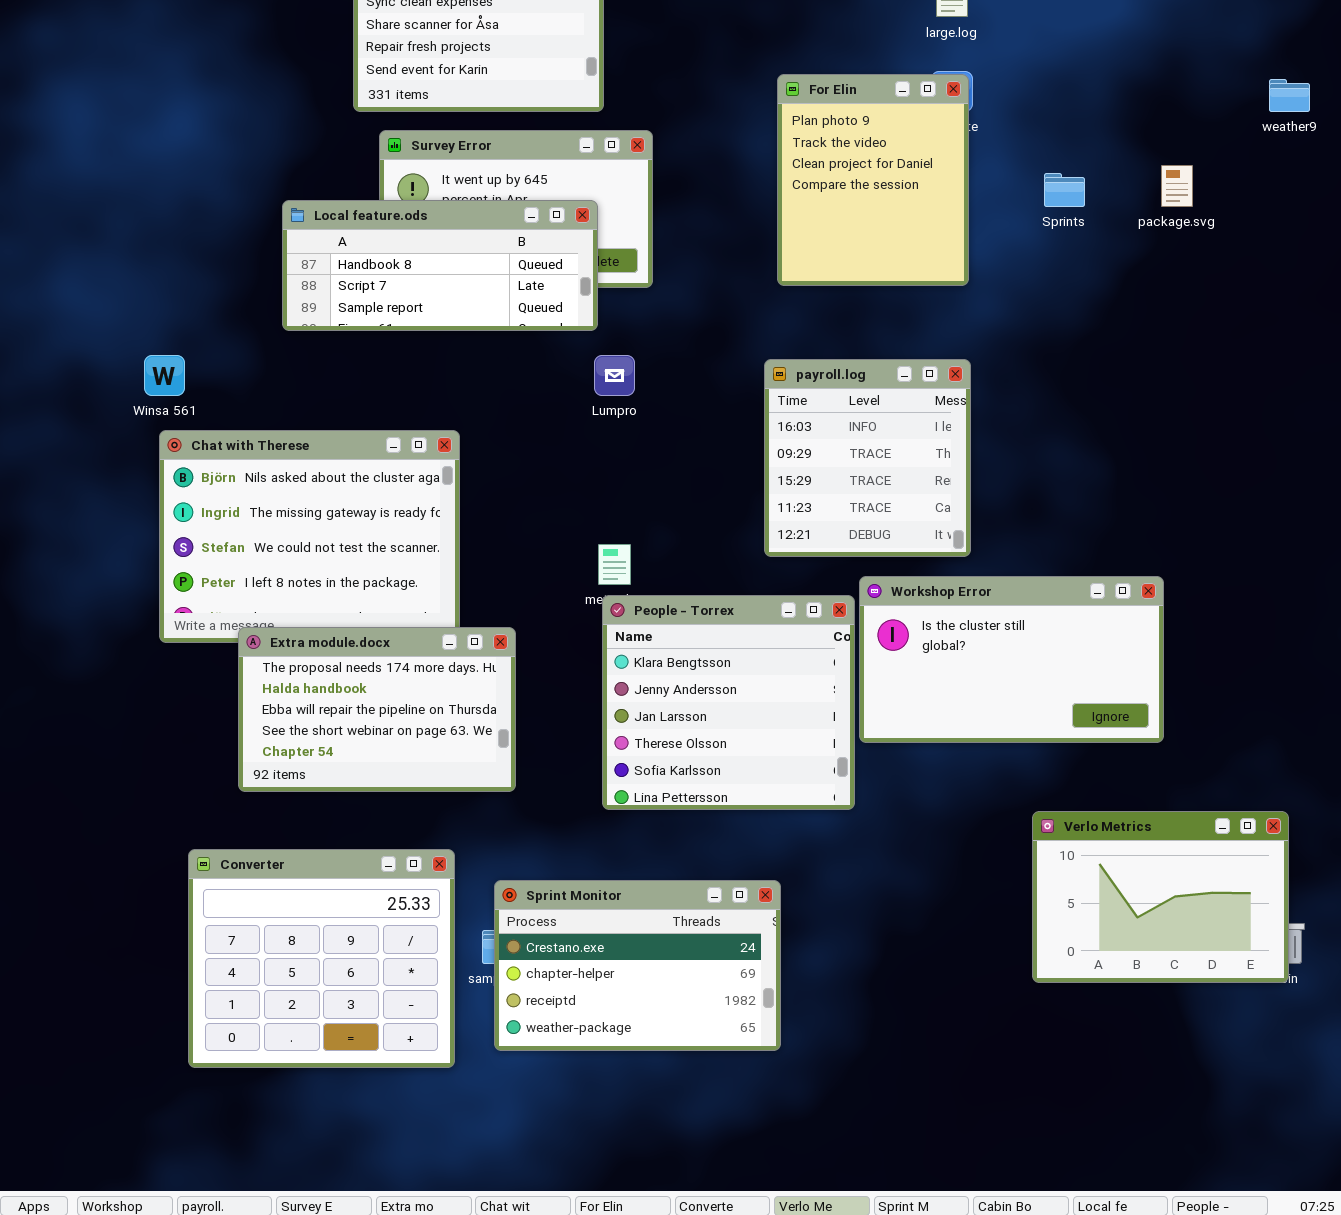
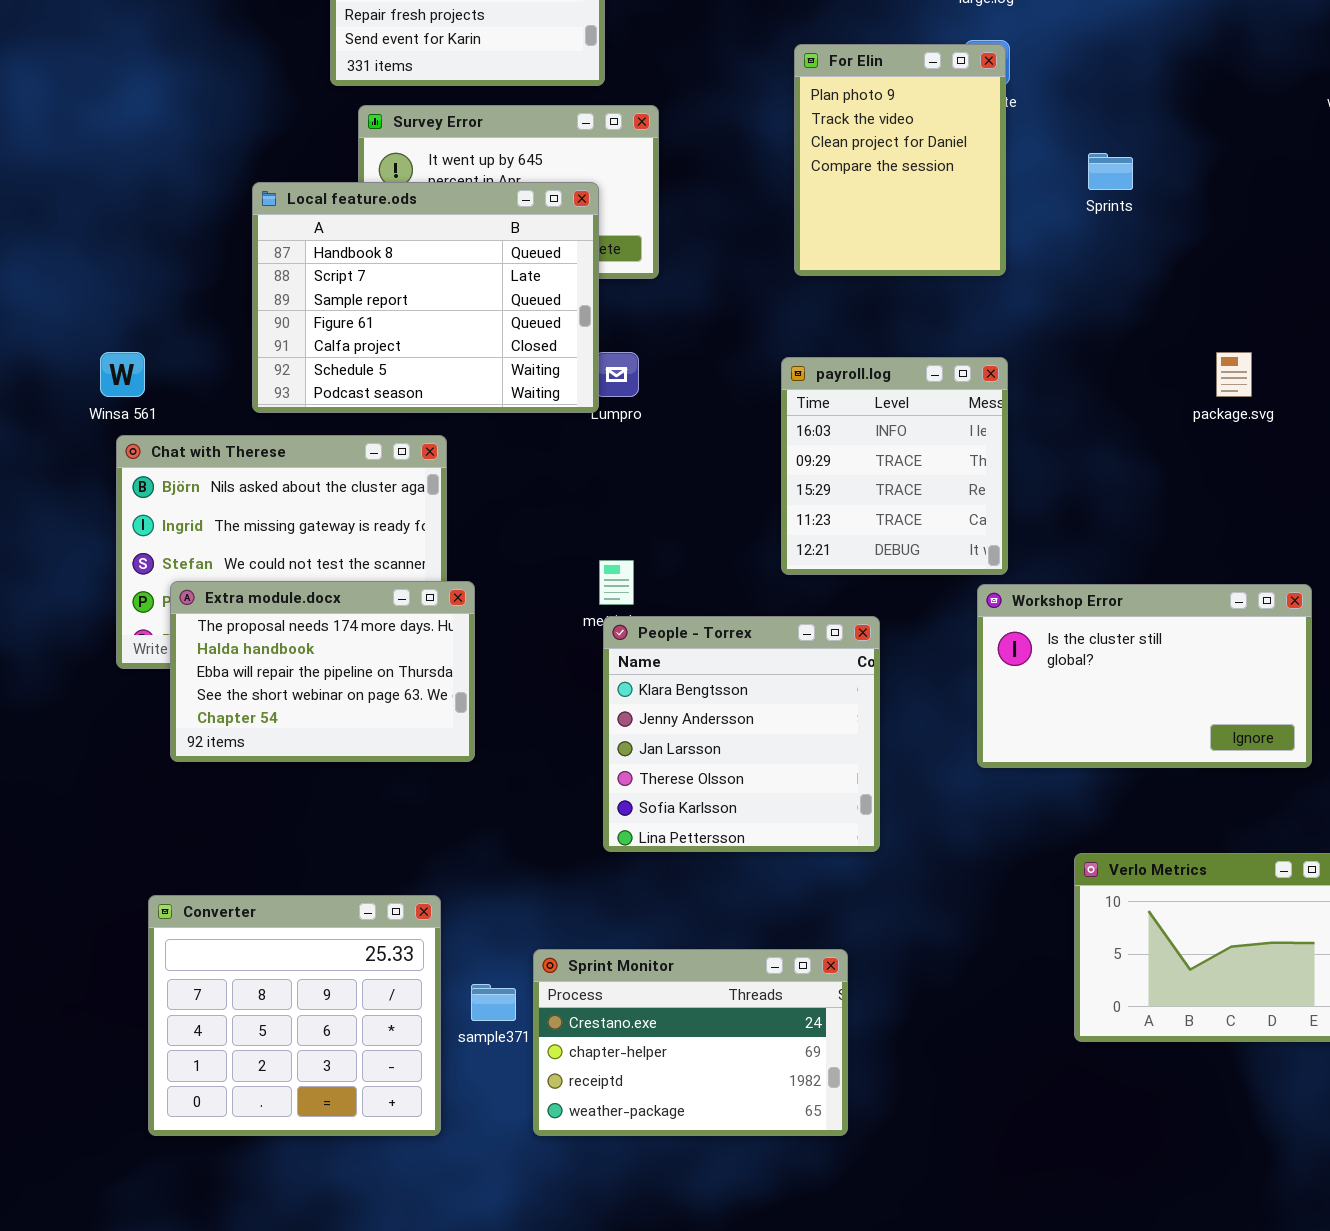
package.svg: [1161,165,1193,207] -> [1216,352,1252,397], moved
Local feature.ods: [282,200,598,331] -> [252,182,599,413], resized
Workshop Error: [859,576,1164,743] -> [977,584,1312,768], moved
Extra module.docx: [238,627,516,792] -> [170,581,475,762], moved
Sprint Monitor: [494,880,781,1051] -> [533,949,848,1136], moved

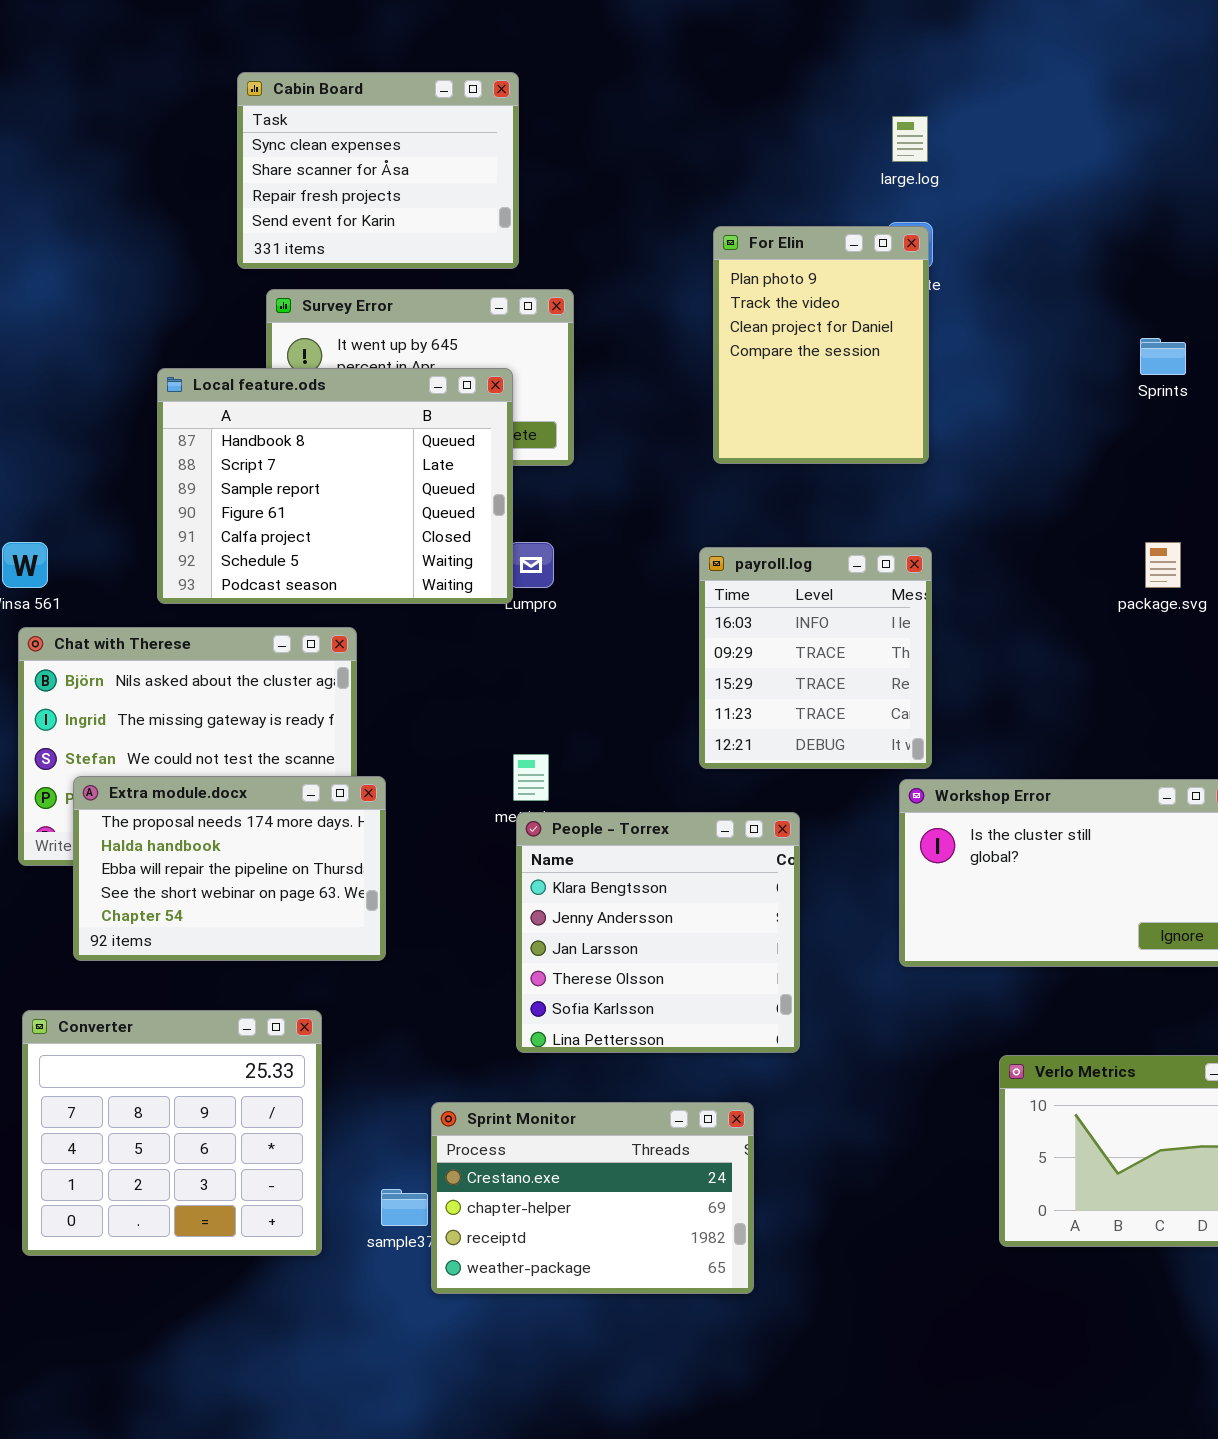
Sprints: [1088,153,1133,190] -> [1140,338,1186,375], moved
Converter: [148,895,441,1136] -> [22,1010,322,1256], moved
Sprint Monitor: [533,949,848,1136] -> [431,1102,754,1294], moved

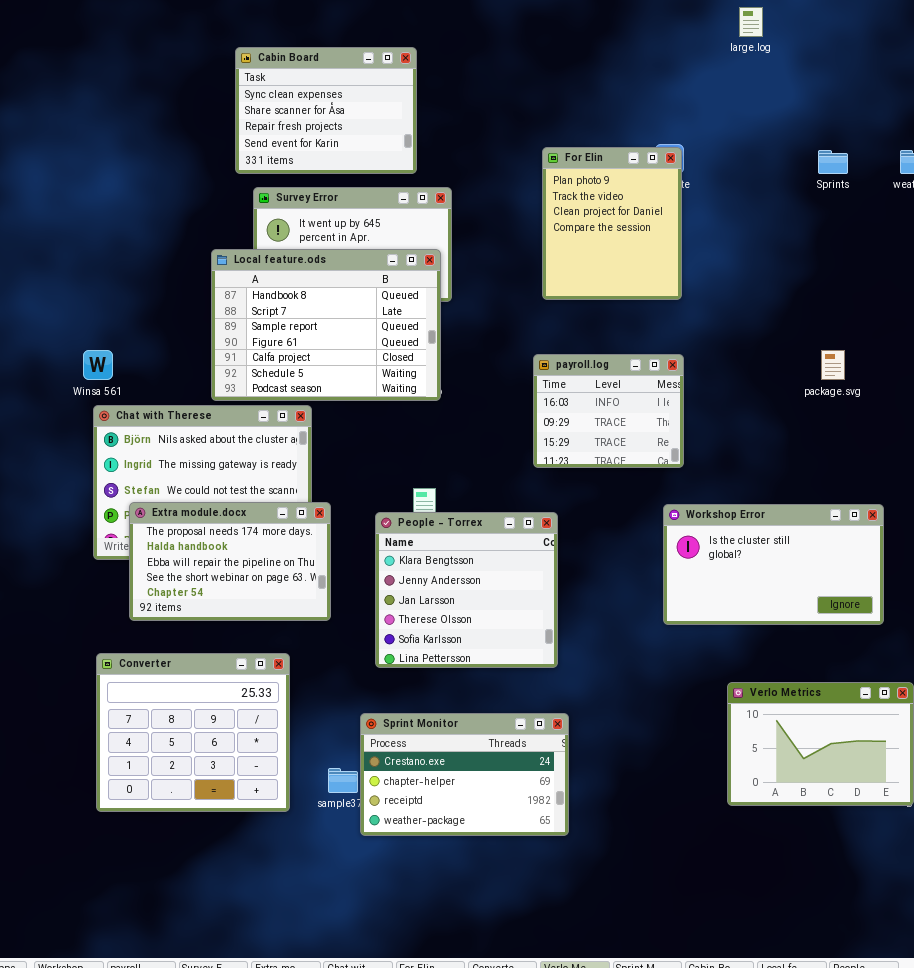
large.log: [892,116,928,162] -> [739,7,763,37], moved
Sprints: [1140,338,1186,375] -> [818,150,848,174], moved
Local feature.ods: [157,368,513,604] -> [211,249,441,401], moved
payroll.log: [699,547,932,769] -> [533,354,684,468], resized
People - Torrex: [516,812,800,1053] -> [375,512,558,668], moved

